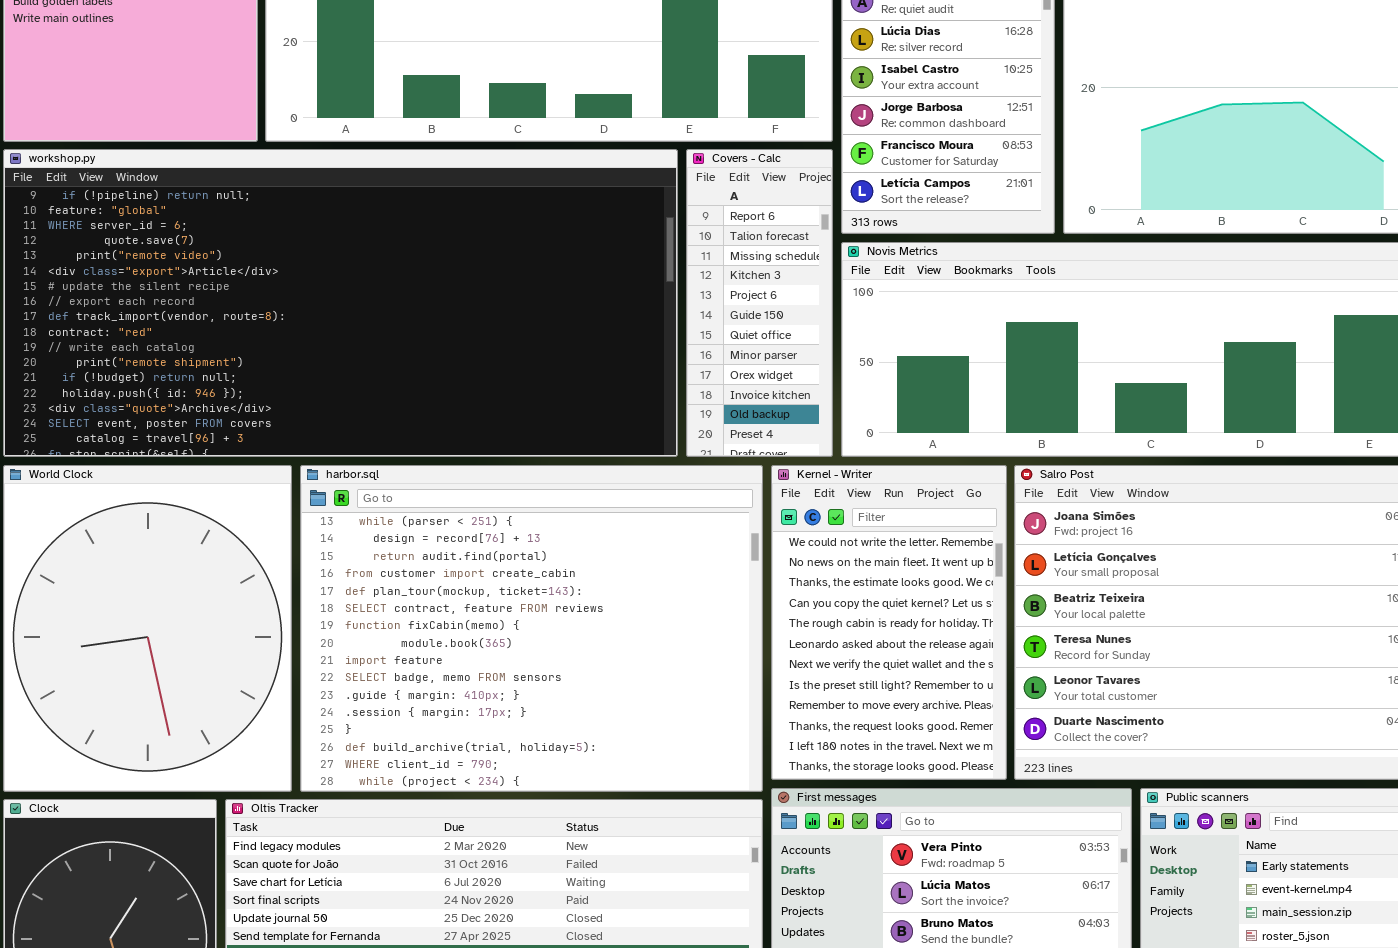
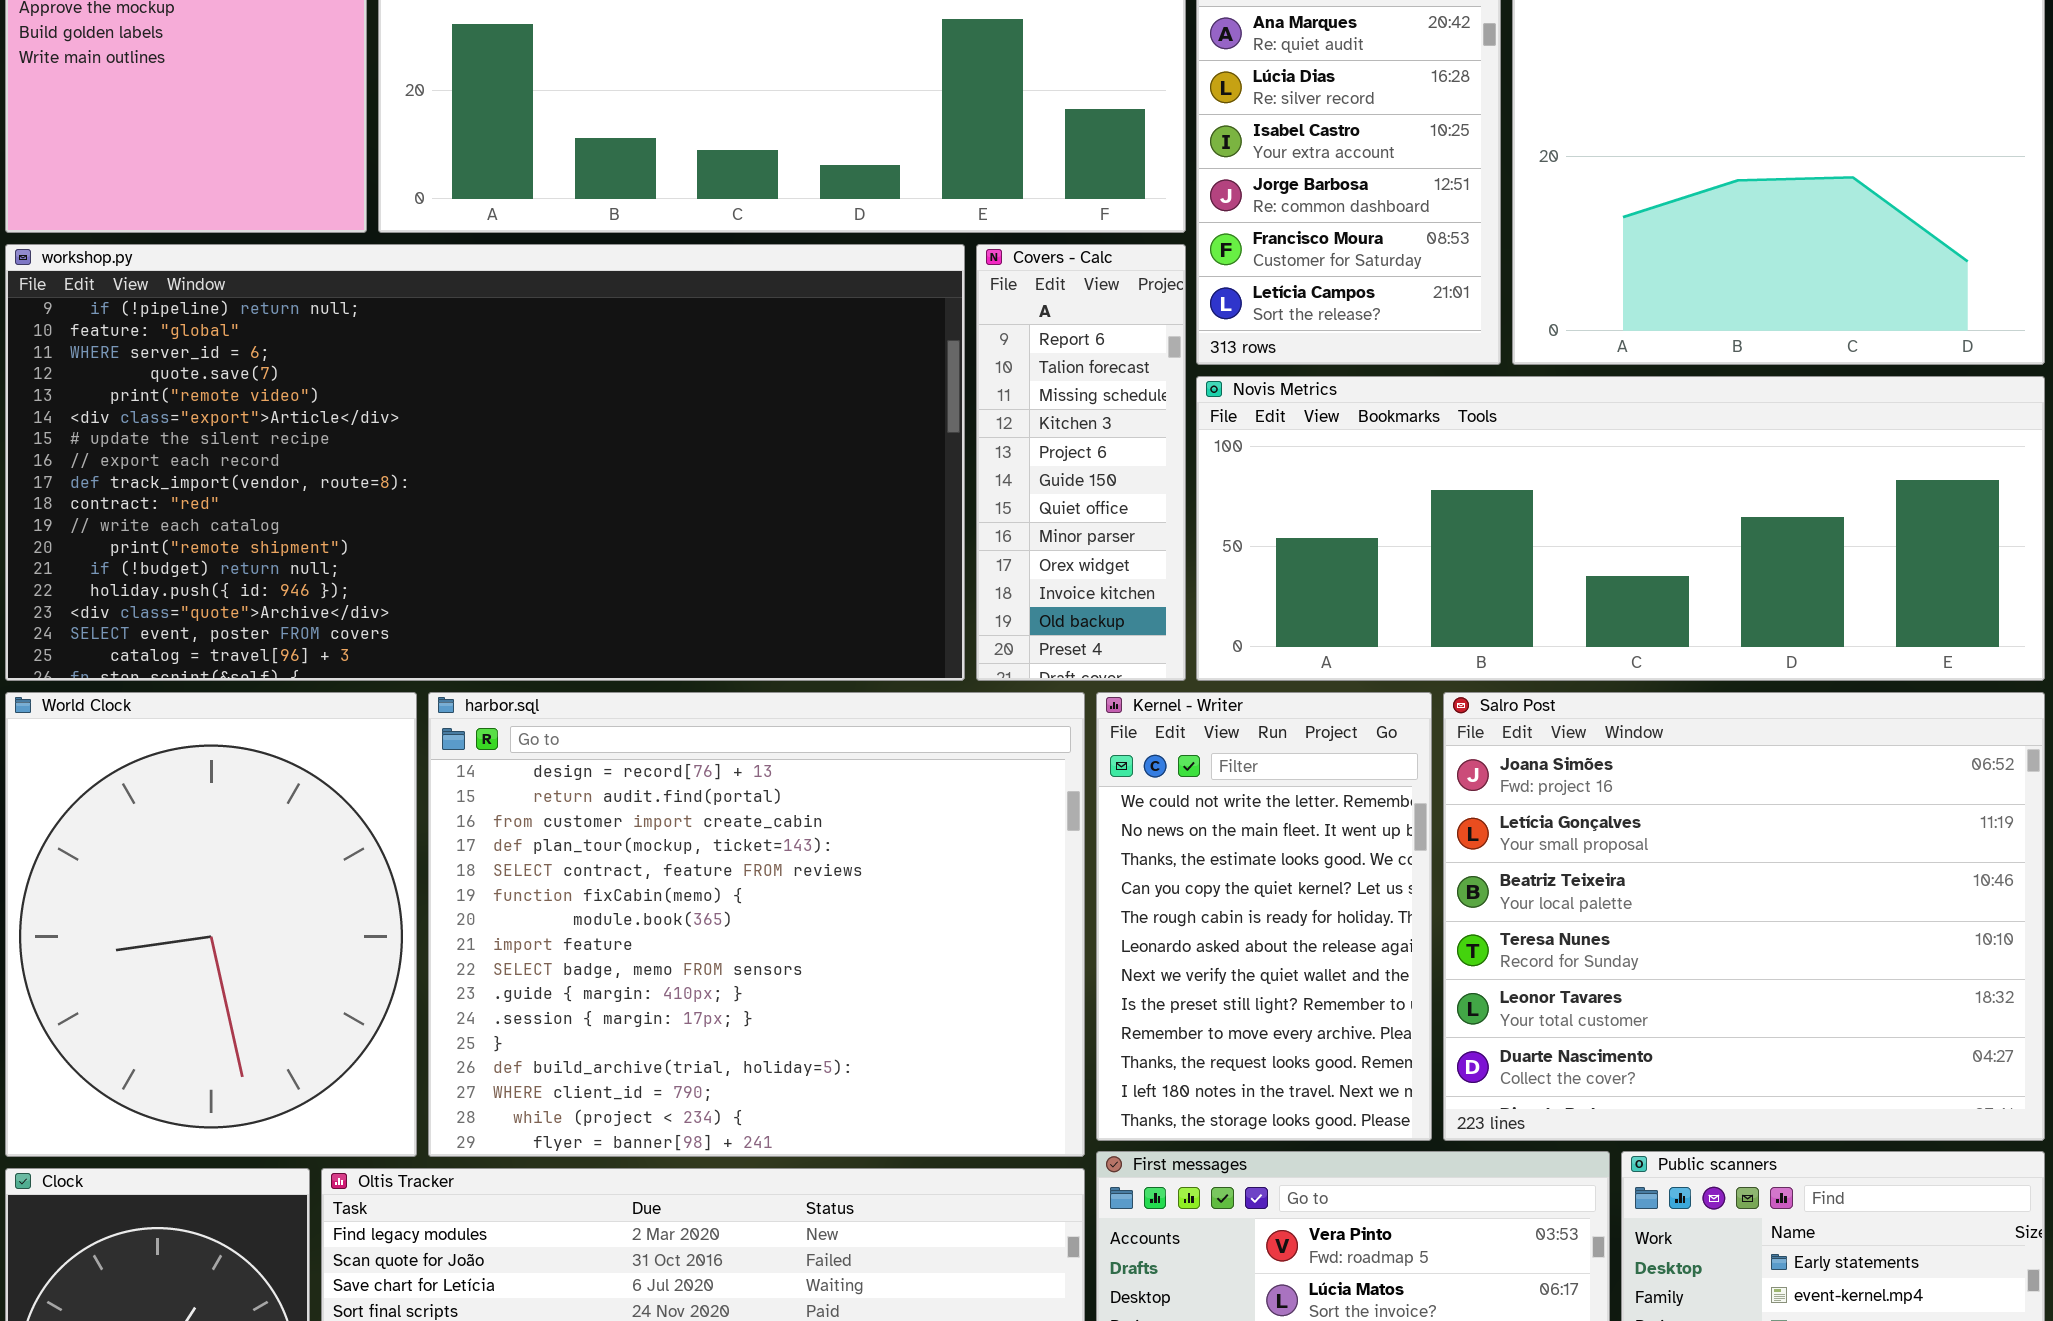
harbor.sql: [300,465,763,792] -> [428,692,1085,1157], scrolled down 1 row

